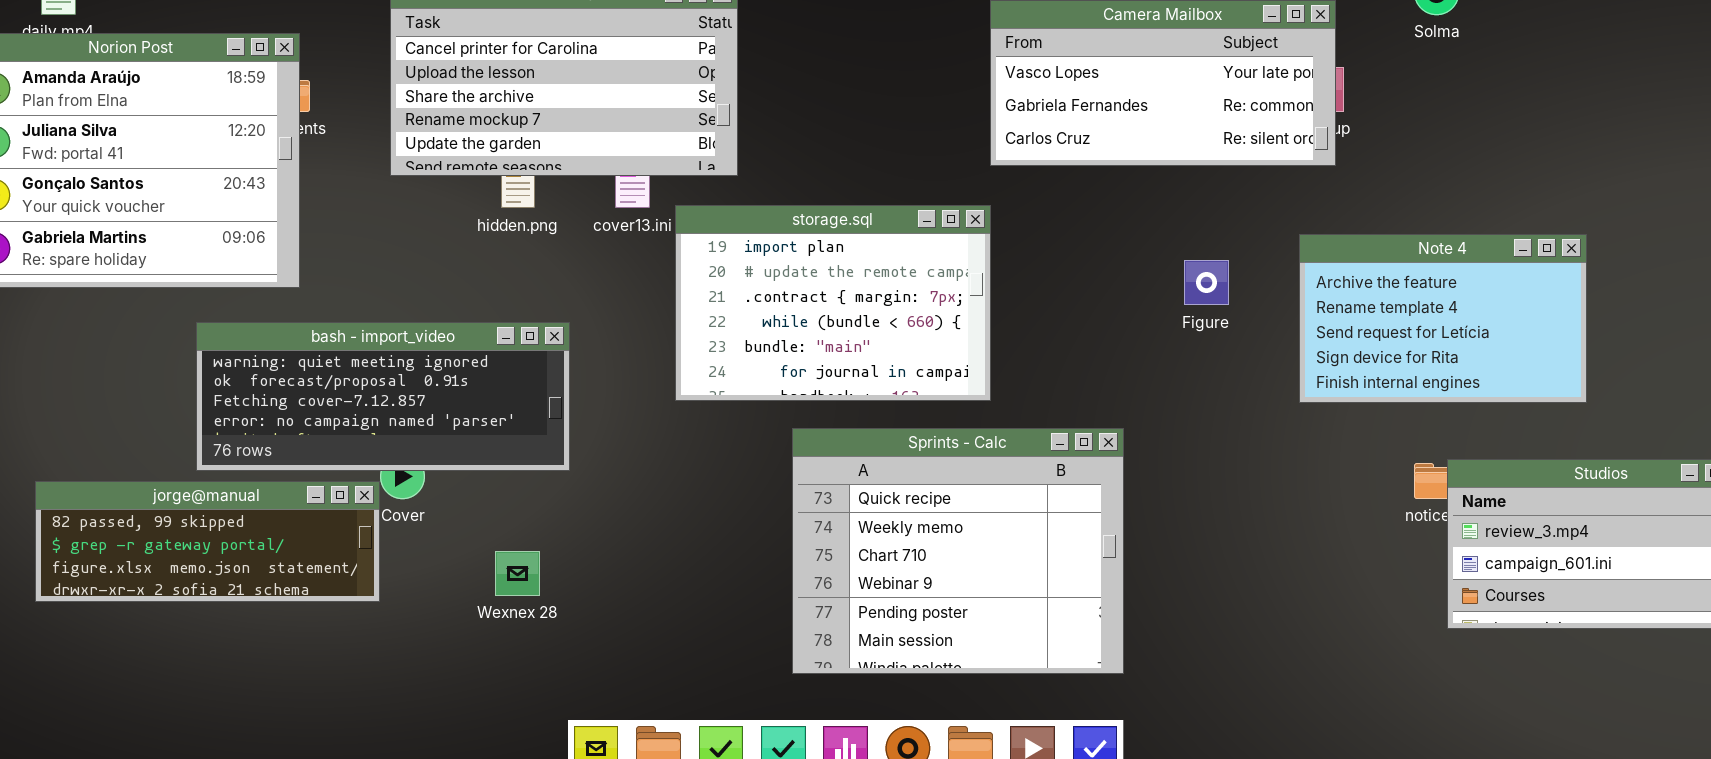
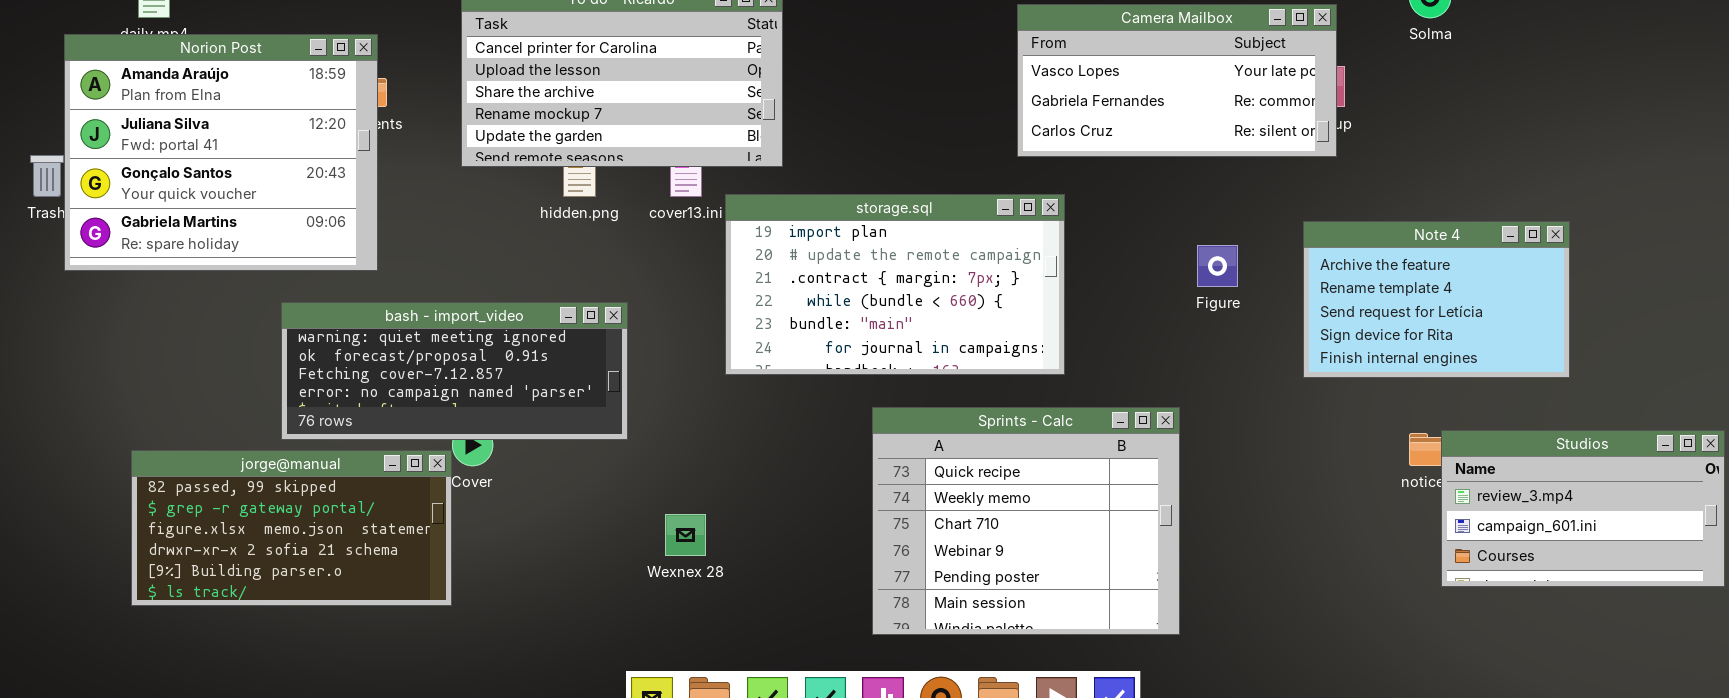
storage.sql: [675,205,991,401] -> [725,194,1065,375], resized
Sprints - Calc: [792,428,1124,674] -> [872,407,1180,635], moved
jorge@manual: [35,481,380,602] -> [131,450,452,606], resized
Wexnex 28: [495,551,540,596] -> [665,514,706,556], moved

